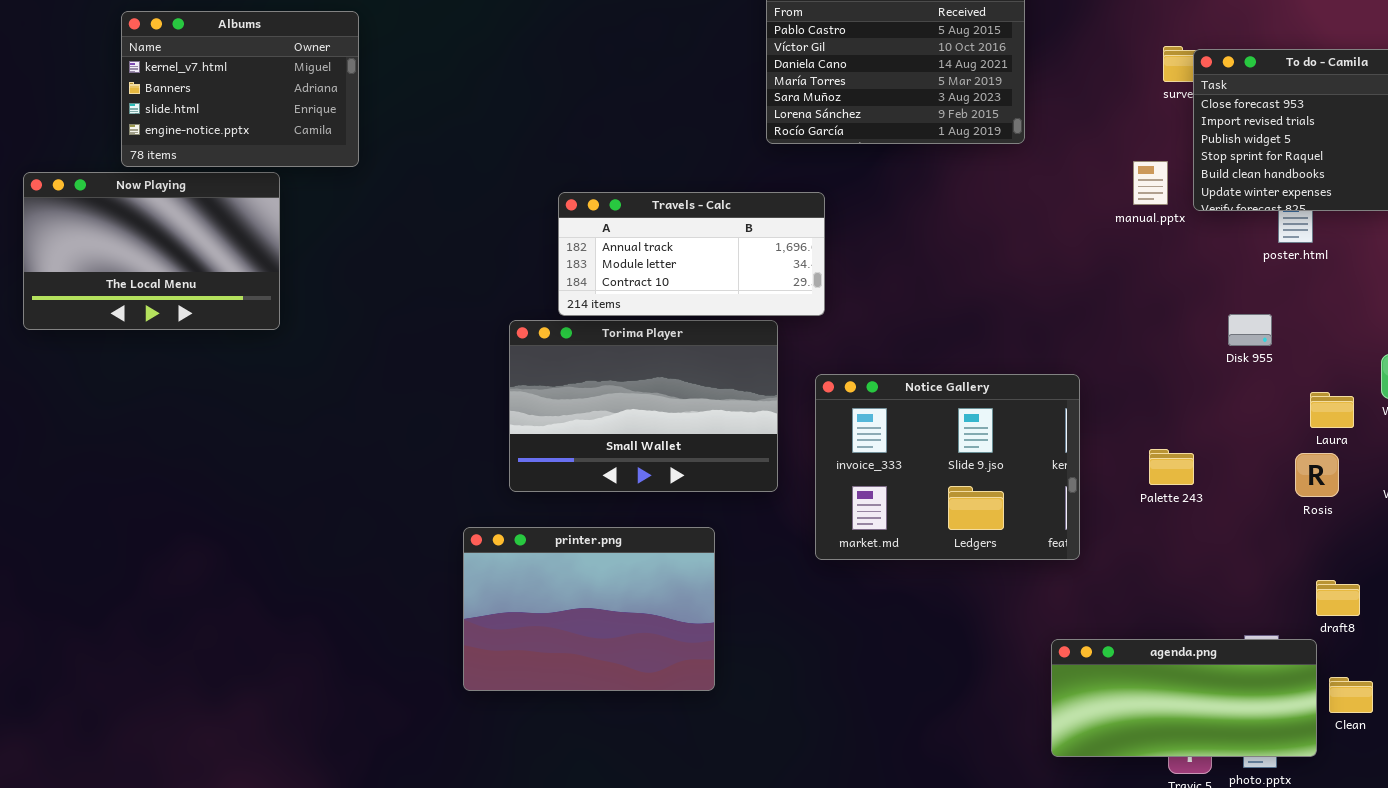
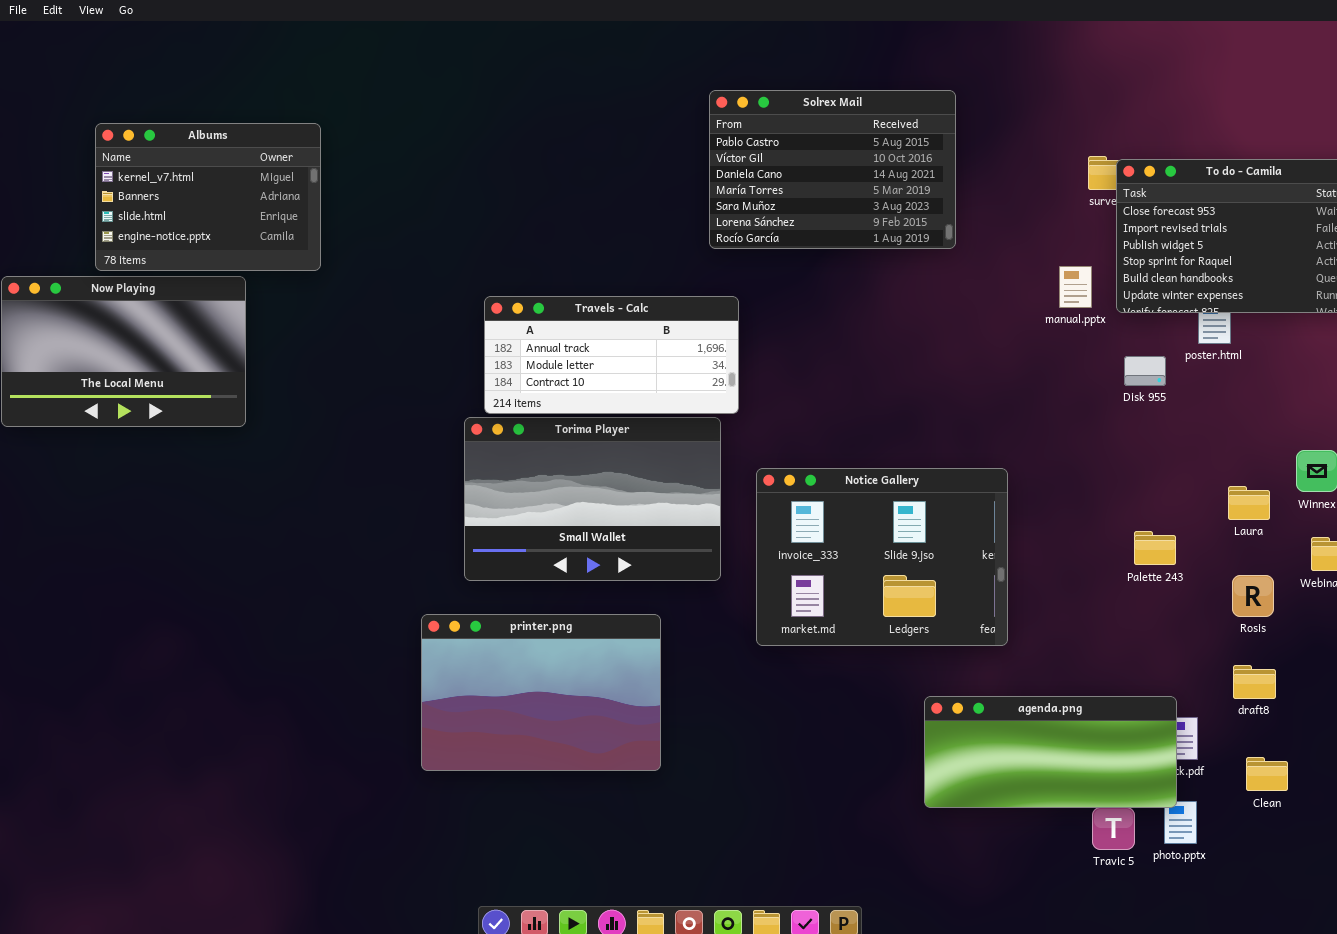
Travels - Calc: [558,192,825,316] -> [484,296,739,414], moved
Disk 955: [1228,314,1272,346] -> [1124,356,1166,386], moved
Palette 243: [1149,449,1194,485] -> [1134,531,1176,565], moved
Rosis: [1295,453,1339,497] -> [1232,575,1274,617], moved
agenda.png: [1051,639,1317,757] -> [924,696,1177,808], moved

